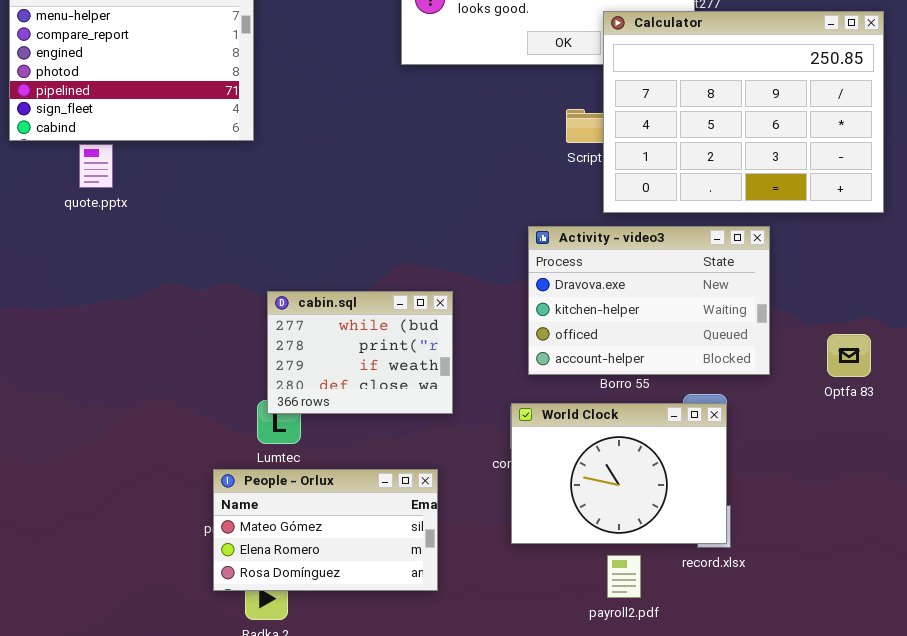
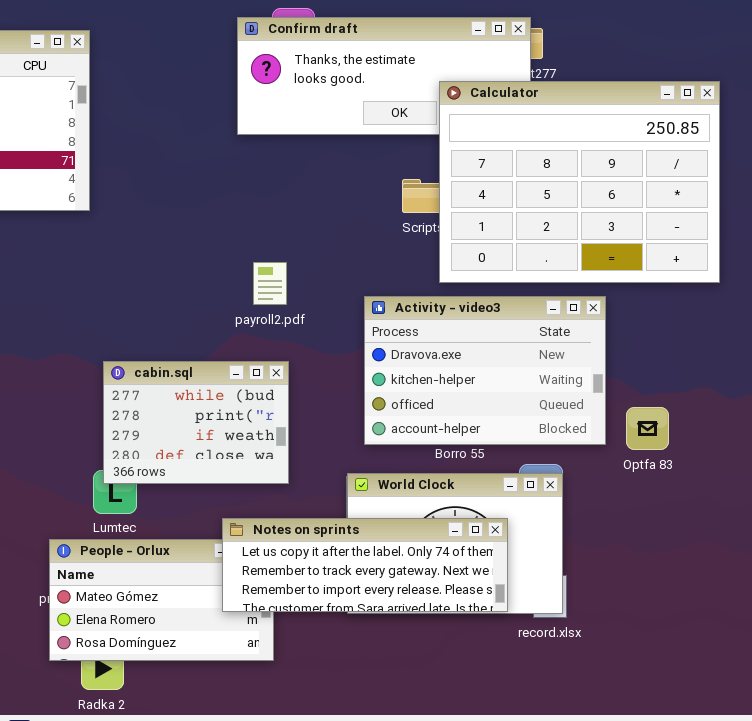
Optfa 83: [827,334,871,377] -> [626,407,669,450], moved
Notes on sprints: none -> [222,518,508,612], opened
payroll2.pdf: [607,555,641,598] -> [253,262,287,305], moved

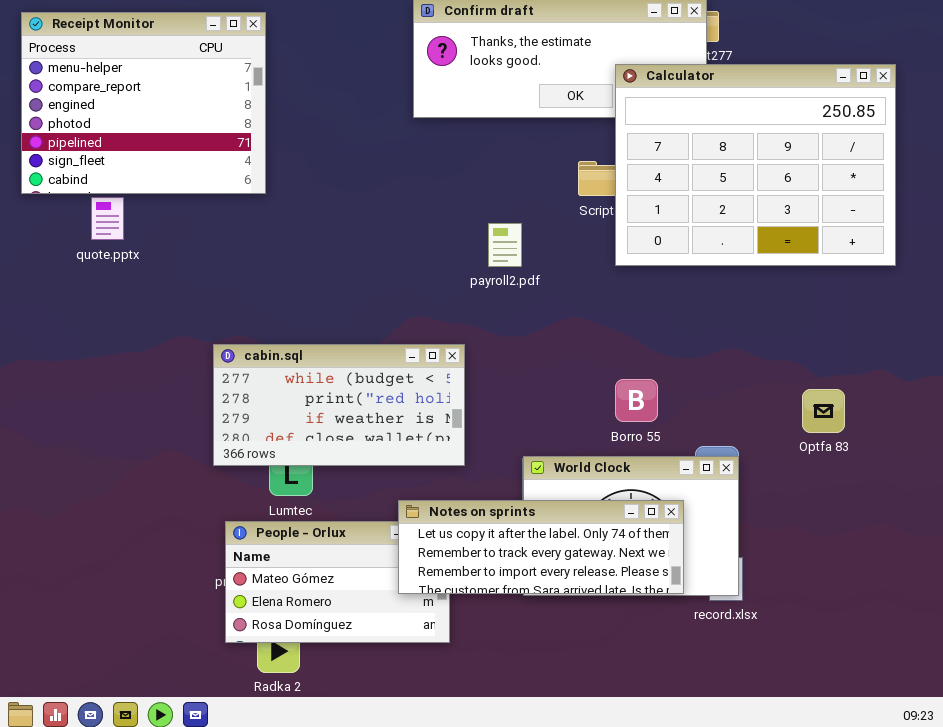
payroll2.pdf: [253,262,287,305] -> [488,223,522,267], moved
Activity - video3: [364,296,606,445] -> none, closed
cabin.sql: [103,361,289,484] -> [213,344,465,466], resized

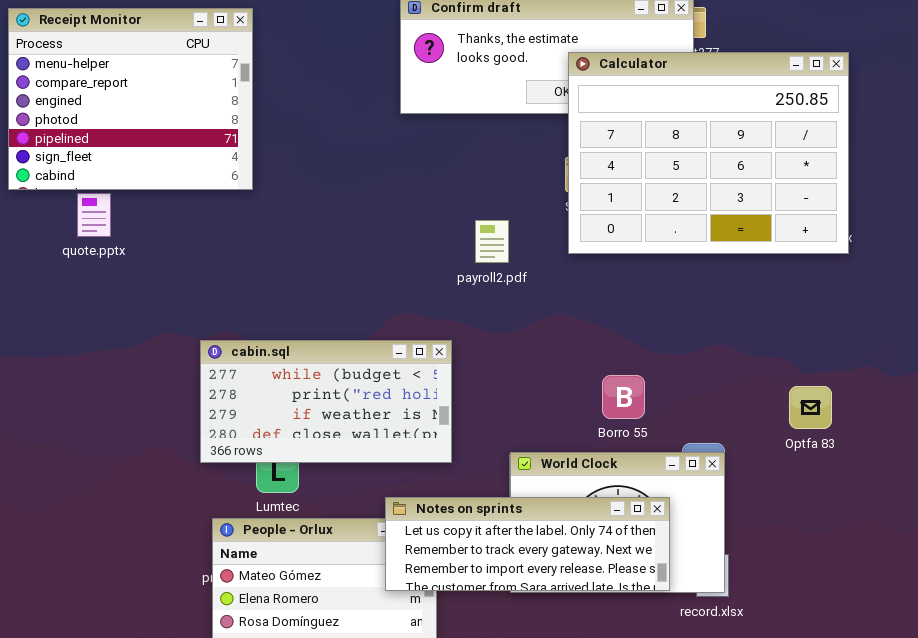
Calculator: [615,64,896,266] -> [568,52,849,254], moved

